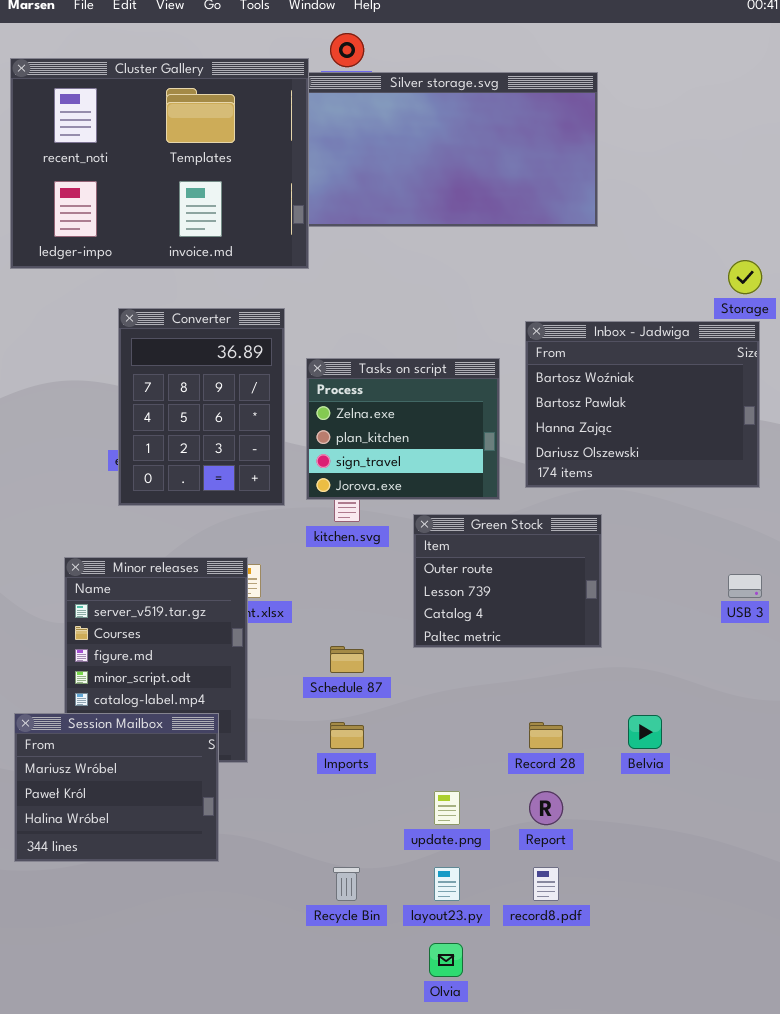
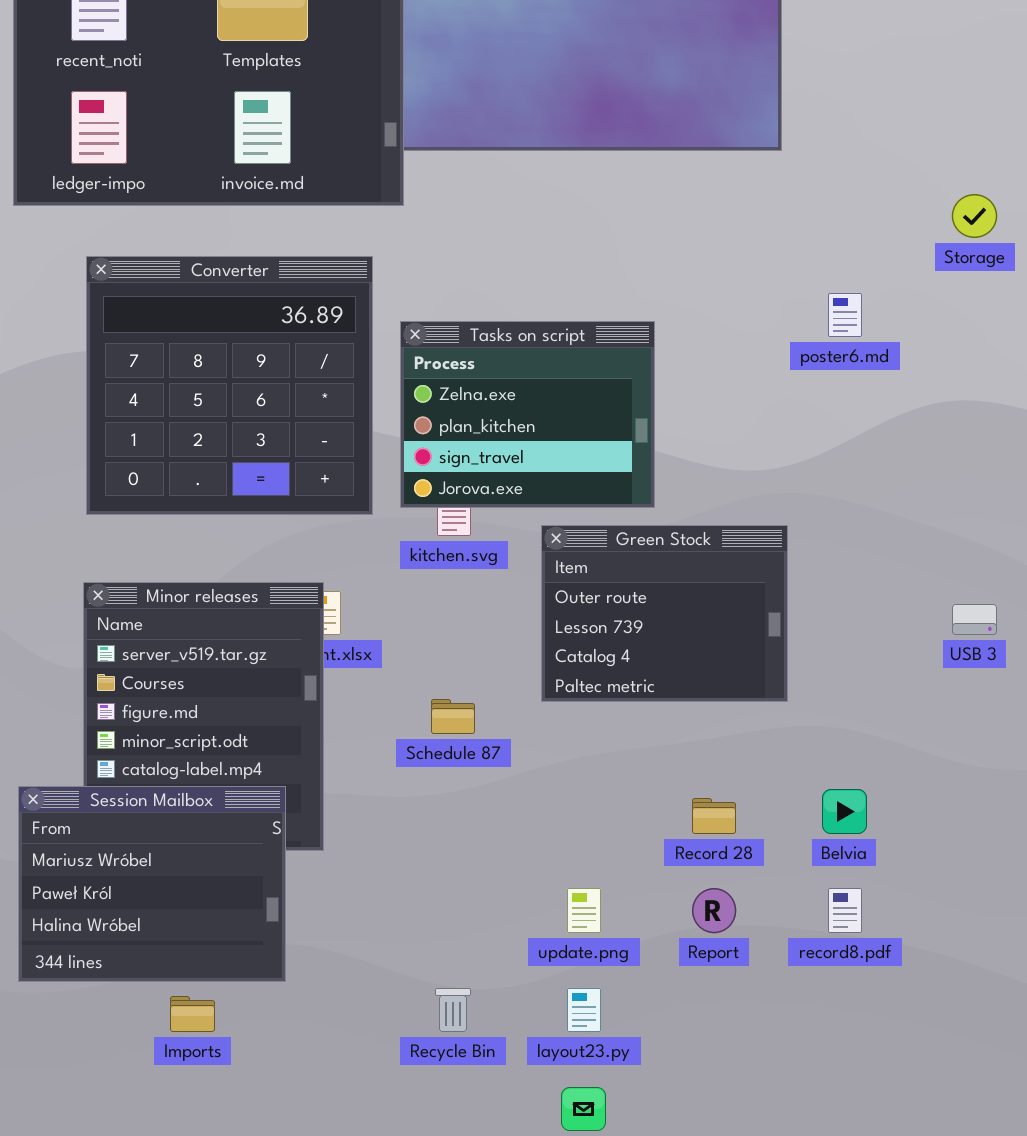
Converter: [118,308,285,506] -> [86,256,373,515], resized
Inbox - Jadwiga: [525,321,760,488] -> none, closed
Imports: [330,722,364,749] -> [170,996,215,1032], moved
record8.pdf: [533,867,559,901] -> [828,888,862,933], moved

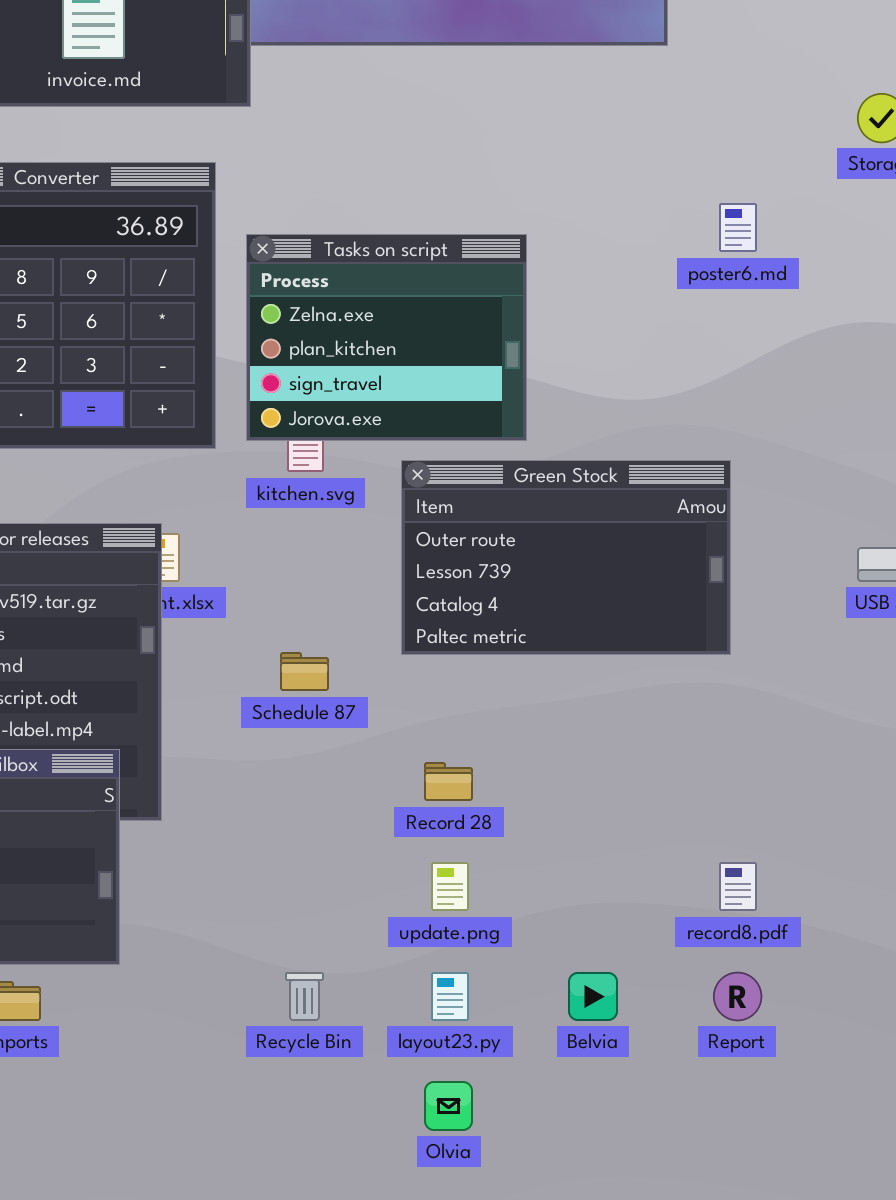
Green Stock: [541,525,788,702] -> [401,460,731,655], resized
Belvia: [822,789,867,834] -> [568,972,618,1021], moved
Record 28: [692,798,736,834] -> [424,762,473,801], moved
Report: [692,888,736,933] -> [713,972,762,1021], moved

